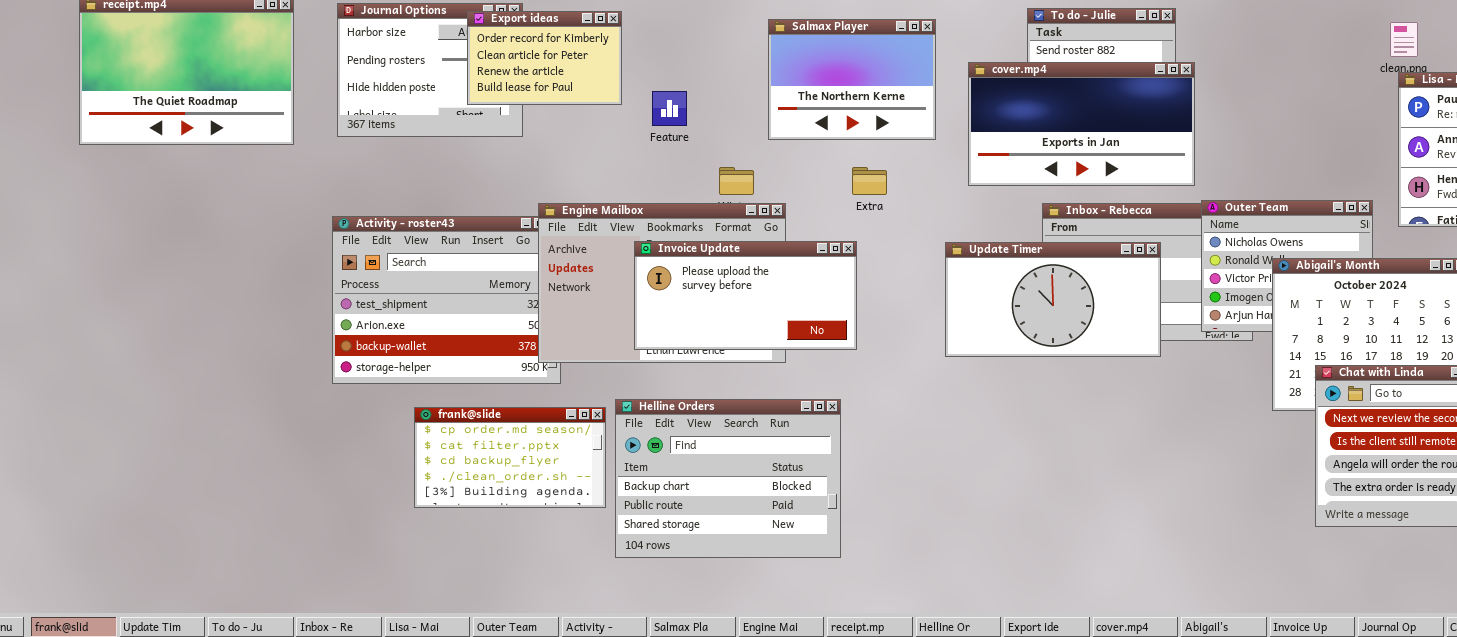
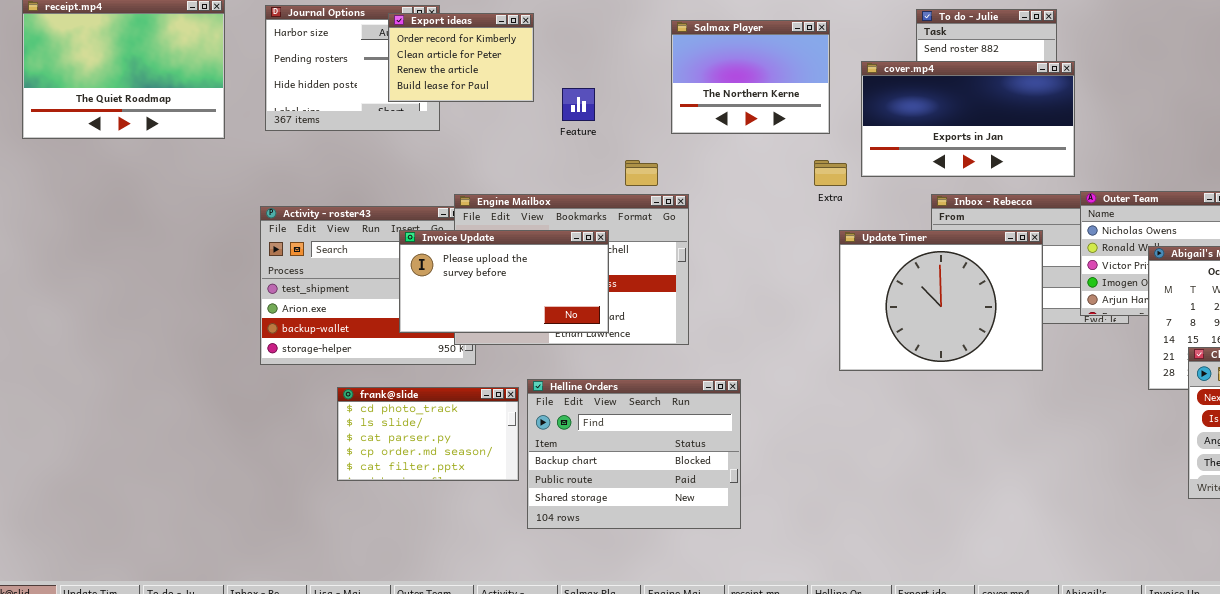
Extra: [852,167,887,195] -> [814,160,847,186], moved
Invoice Update: [634,241,857,350] -> [399,230,609,333], moved
Update Timer: [945,242,1161,357] -> [839,230,1043,371], resized
frank@slide: [414,407,606,508] -> [337,387,519,481], scrolled up 3 rows

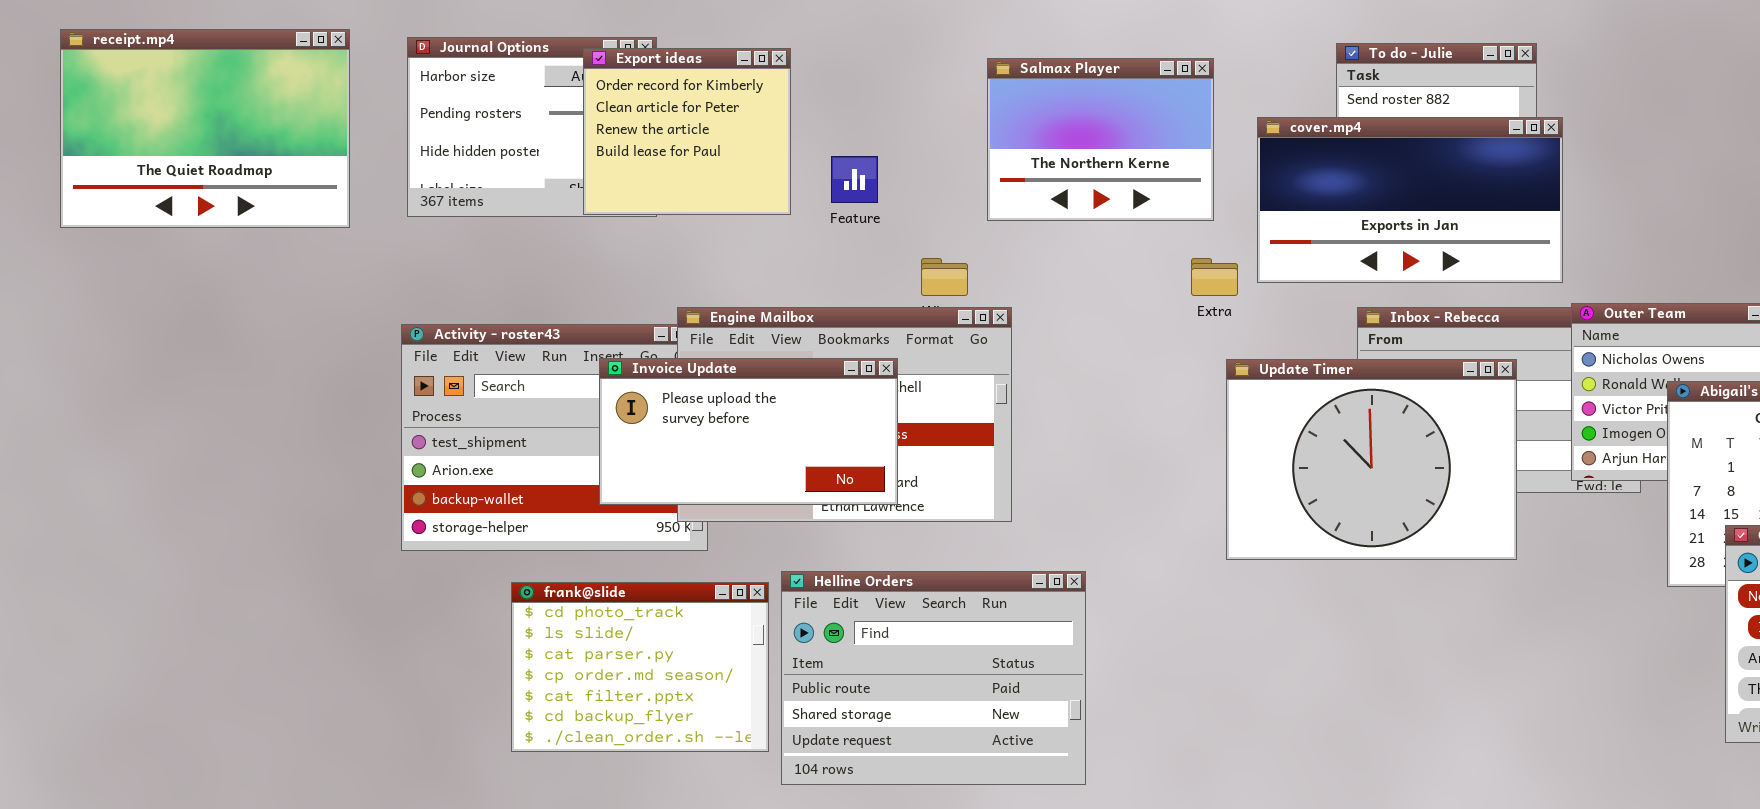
Export ideas: [388,13,534,102] -> [583,48,791,215], resized
Helline Orders: [527,379,741,529] -> [781,571,1086,785], scrolled down 1 row
frank@slide: [337,387,519,481] -> [511,582,769,752], resized

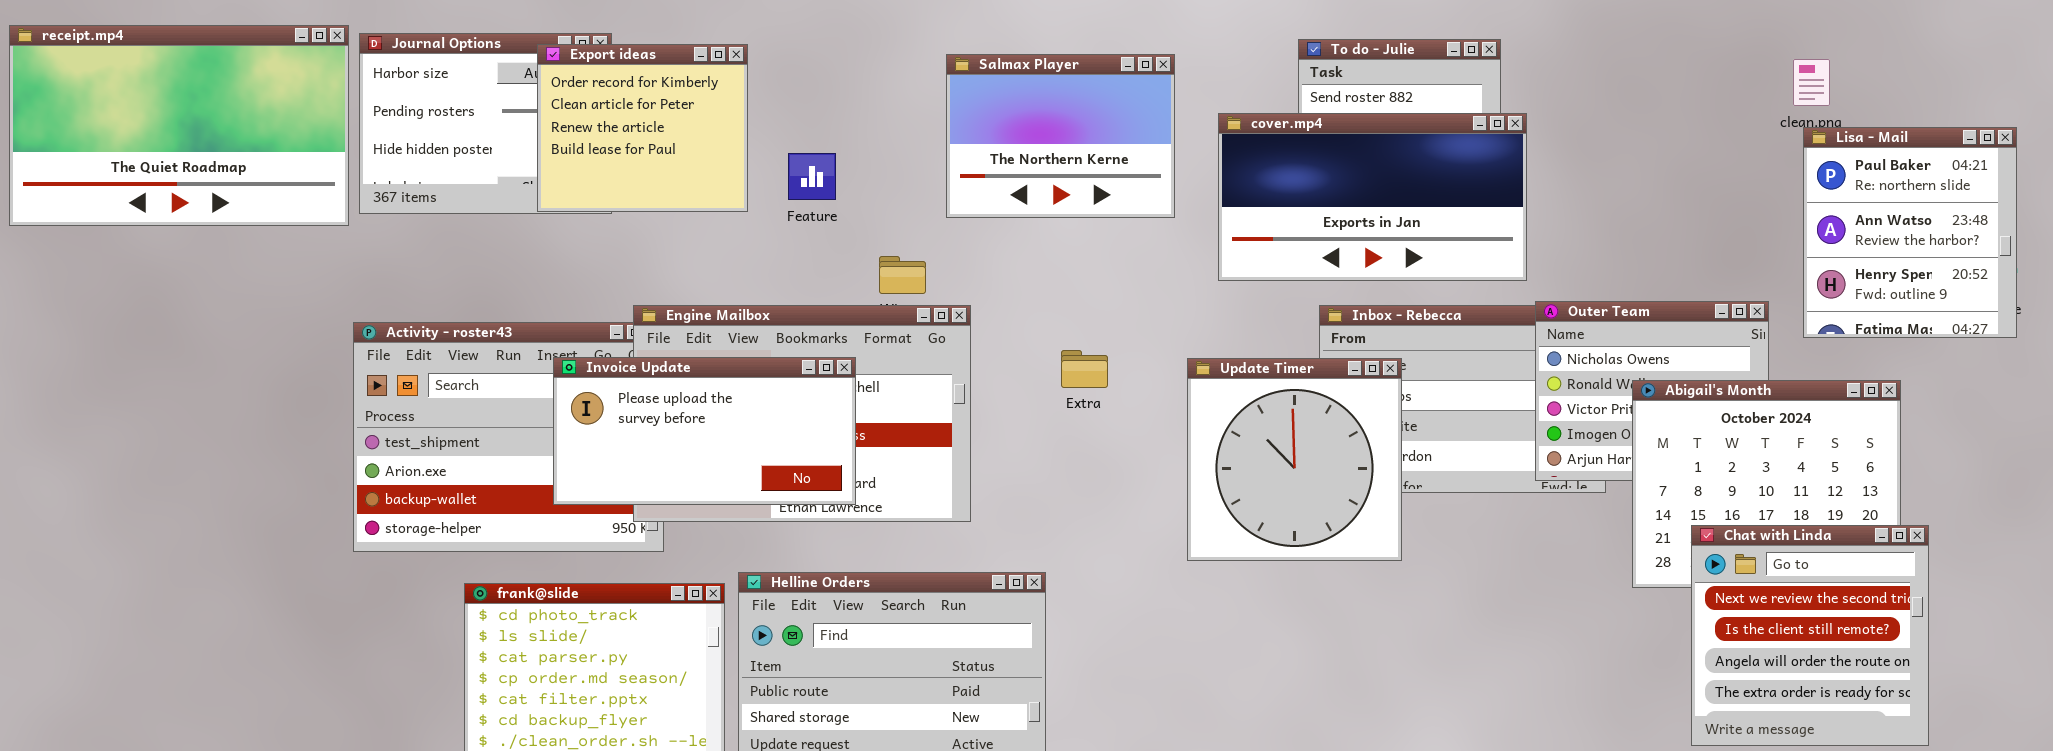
receipt.mp4: [60,29,350,228] -> [9,25,349,226], resized
Extra: [1191,258,1238,296] -> [1061,350,1108,388], moved
Update Timer: [1226,359,1517,560] -> [1187,358,1402,561], resized

